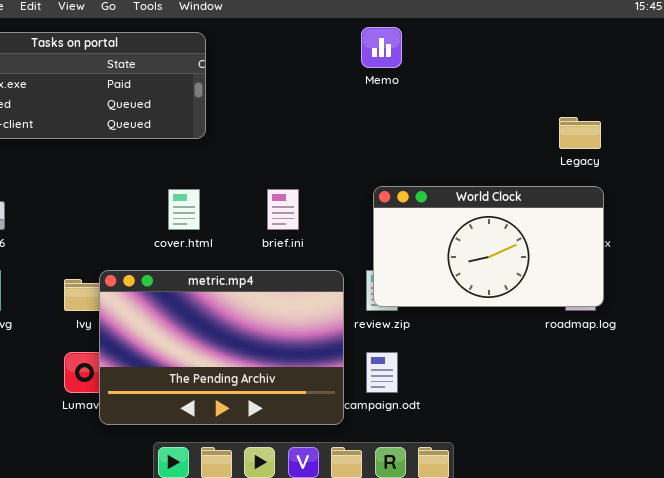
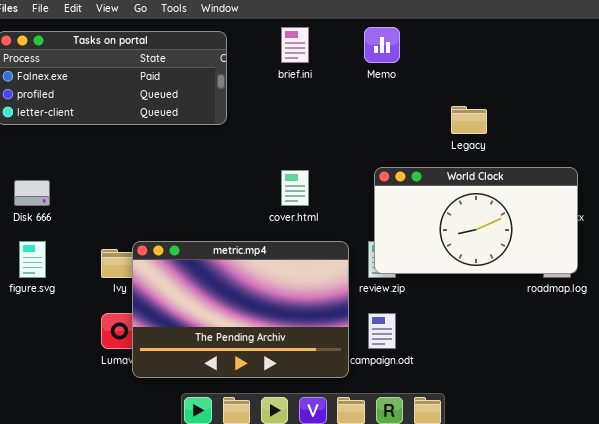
Legacy: [559,117,601,149] -> [451,106,487,134], moved
cover.html: [168,189,200,230] -> [281,170,309,206], moved
brief.ini: [267,189,299,230] -> [281,27,309,63], moved

